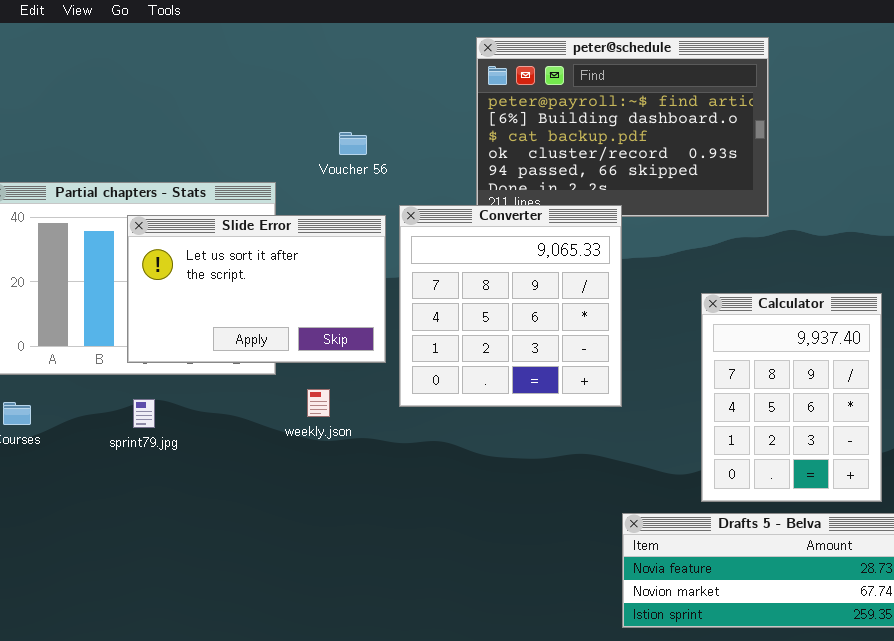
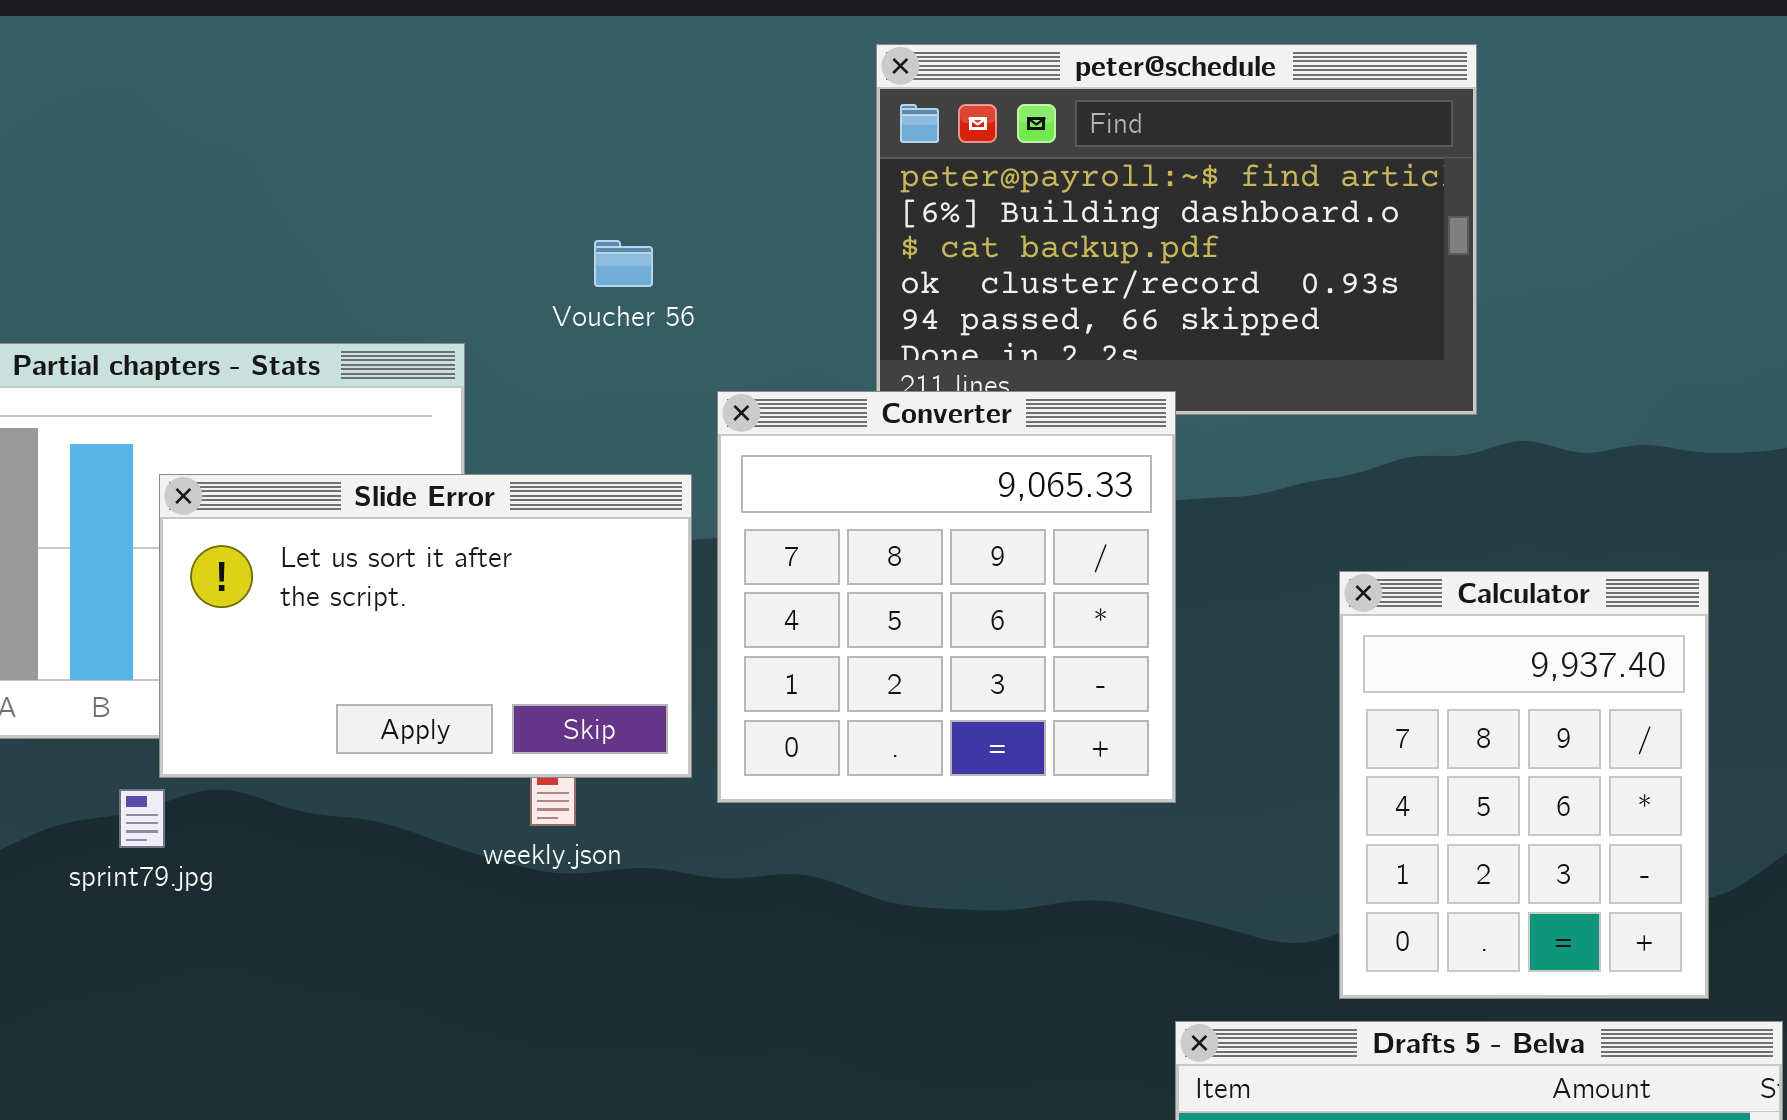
Slide Error: [127,215,386,363] -> [159,474,692,778], moved
sprint79.jpg: [133,399,155,428] -> [119,789,165,848], moved

